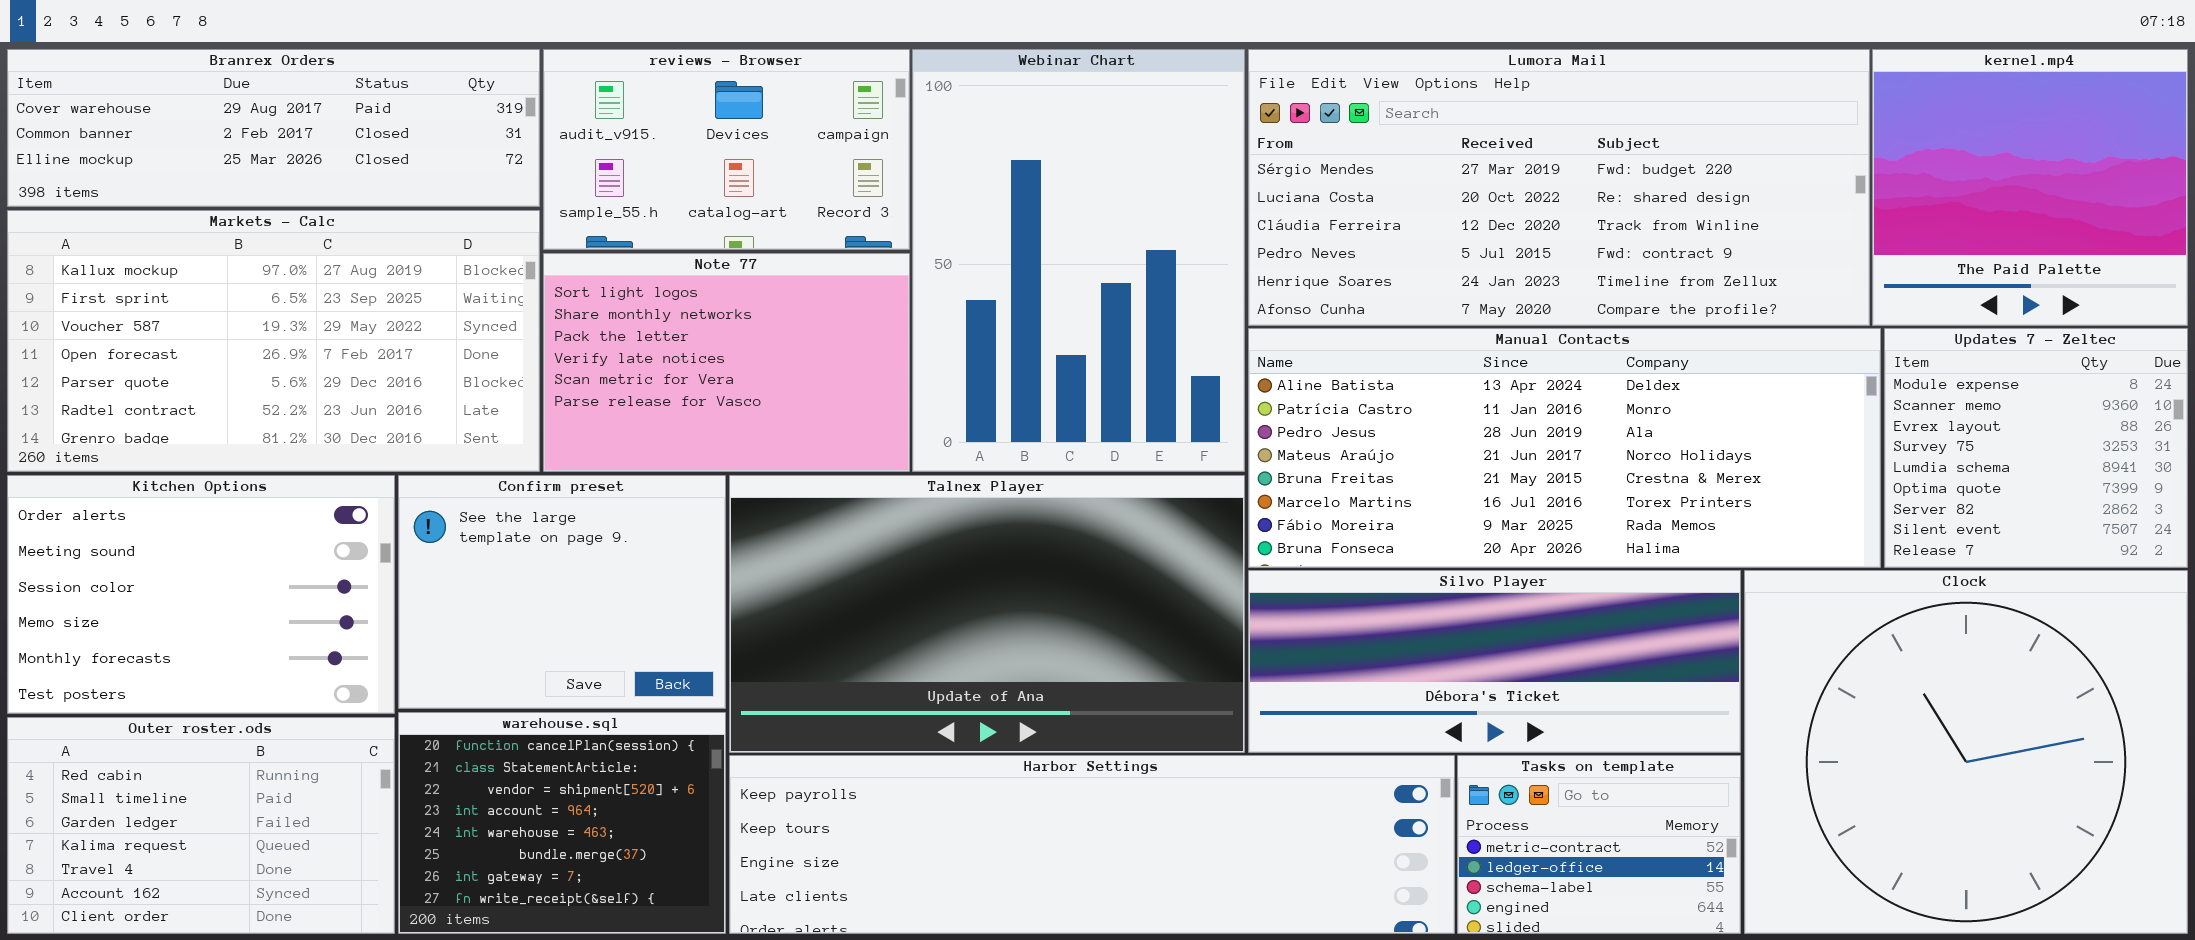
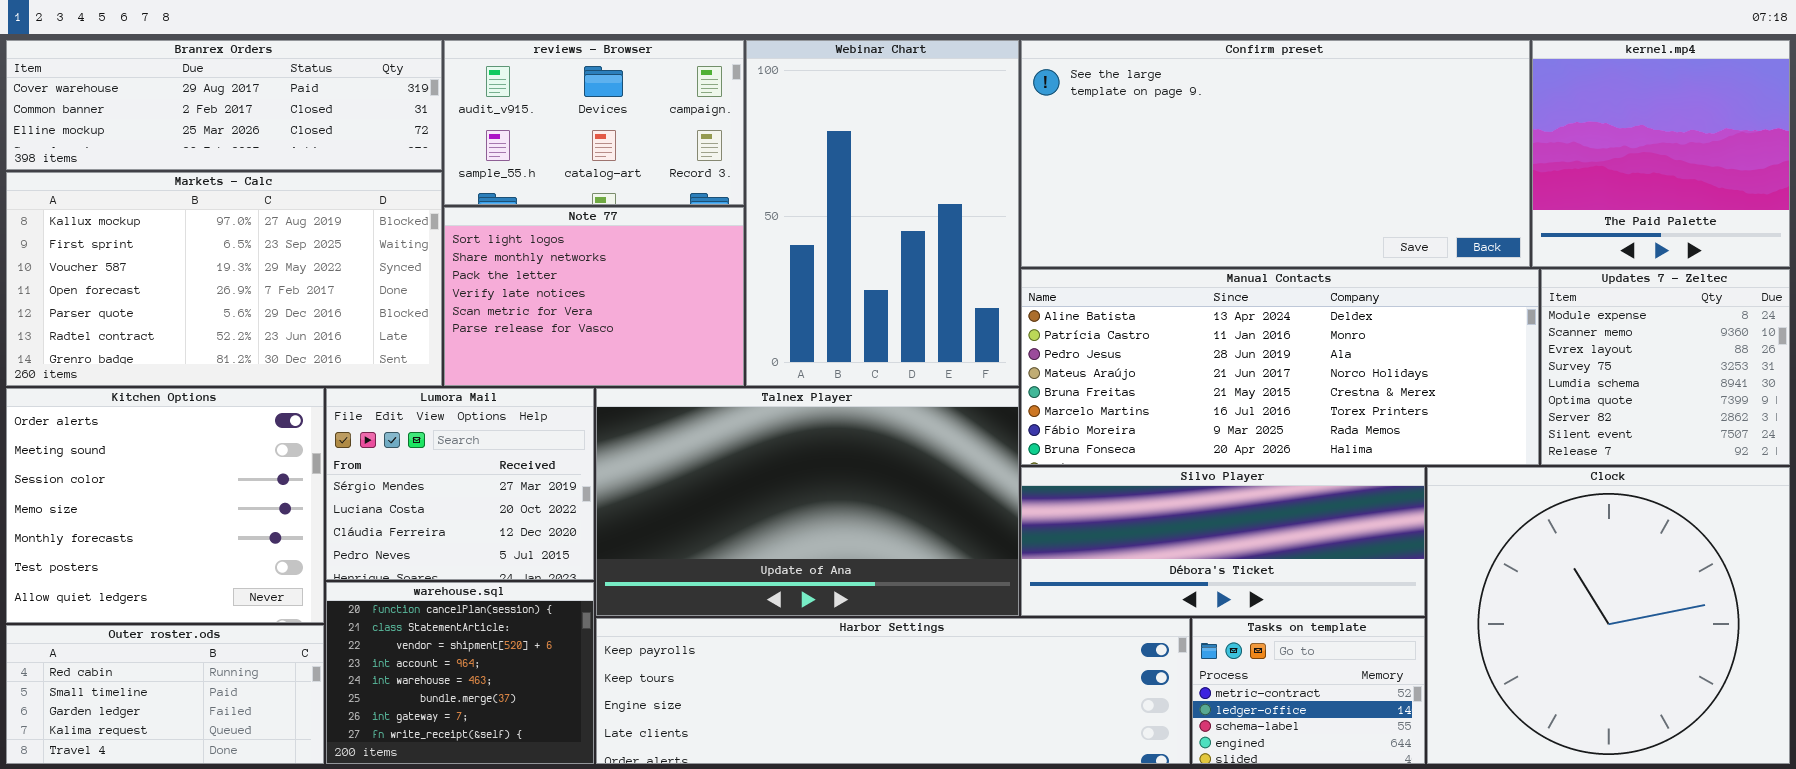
Lumora Mail: [1248,49,1870,326] -> [326,388,594,580], moved, resized
Kitchen Options: [7,475,395,714] -> [6,388,324,623], resized
Confirm preset: [398,475,726,709] -> [1021,40,1530,267], moved, resized
Outer roster.ods: [7,717,395,934] -> [6,625,324,764], resized

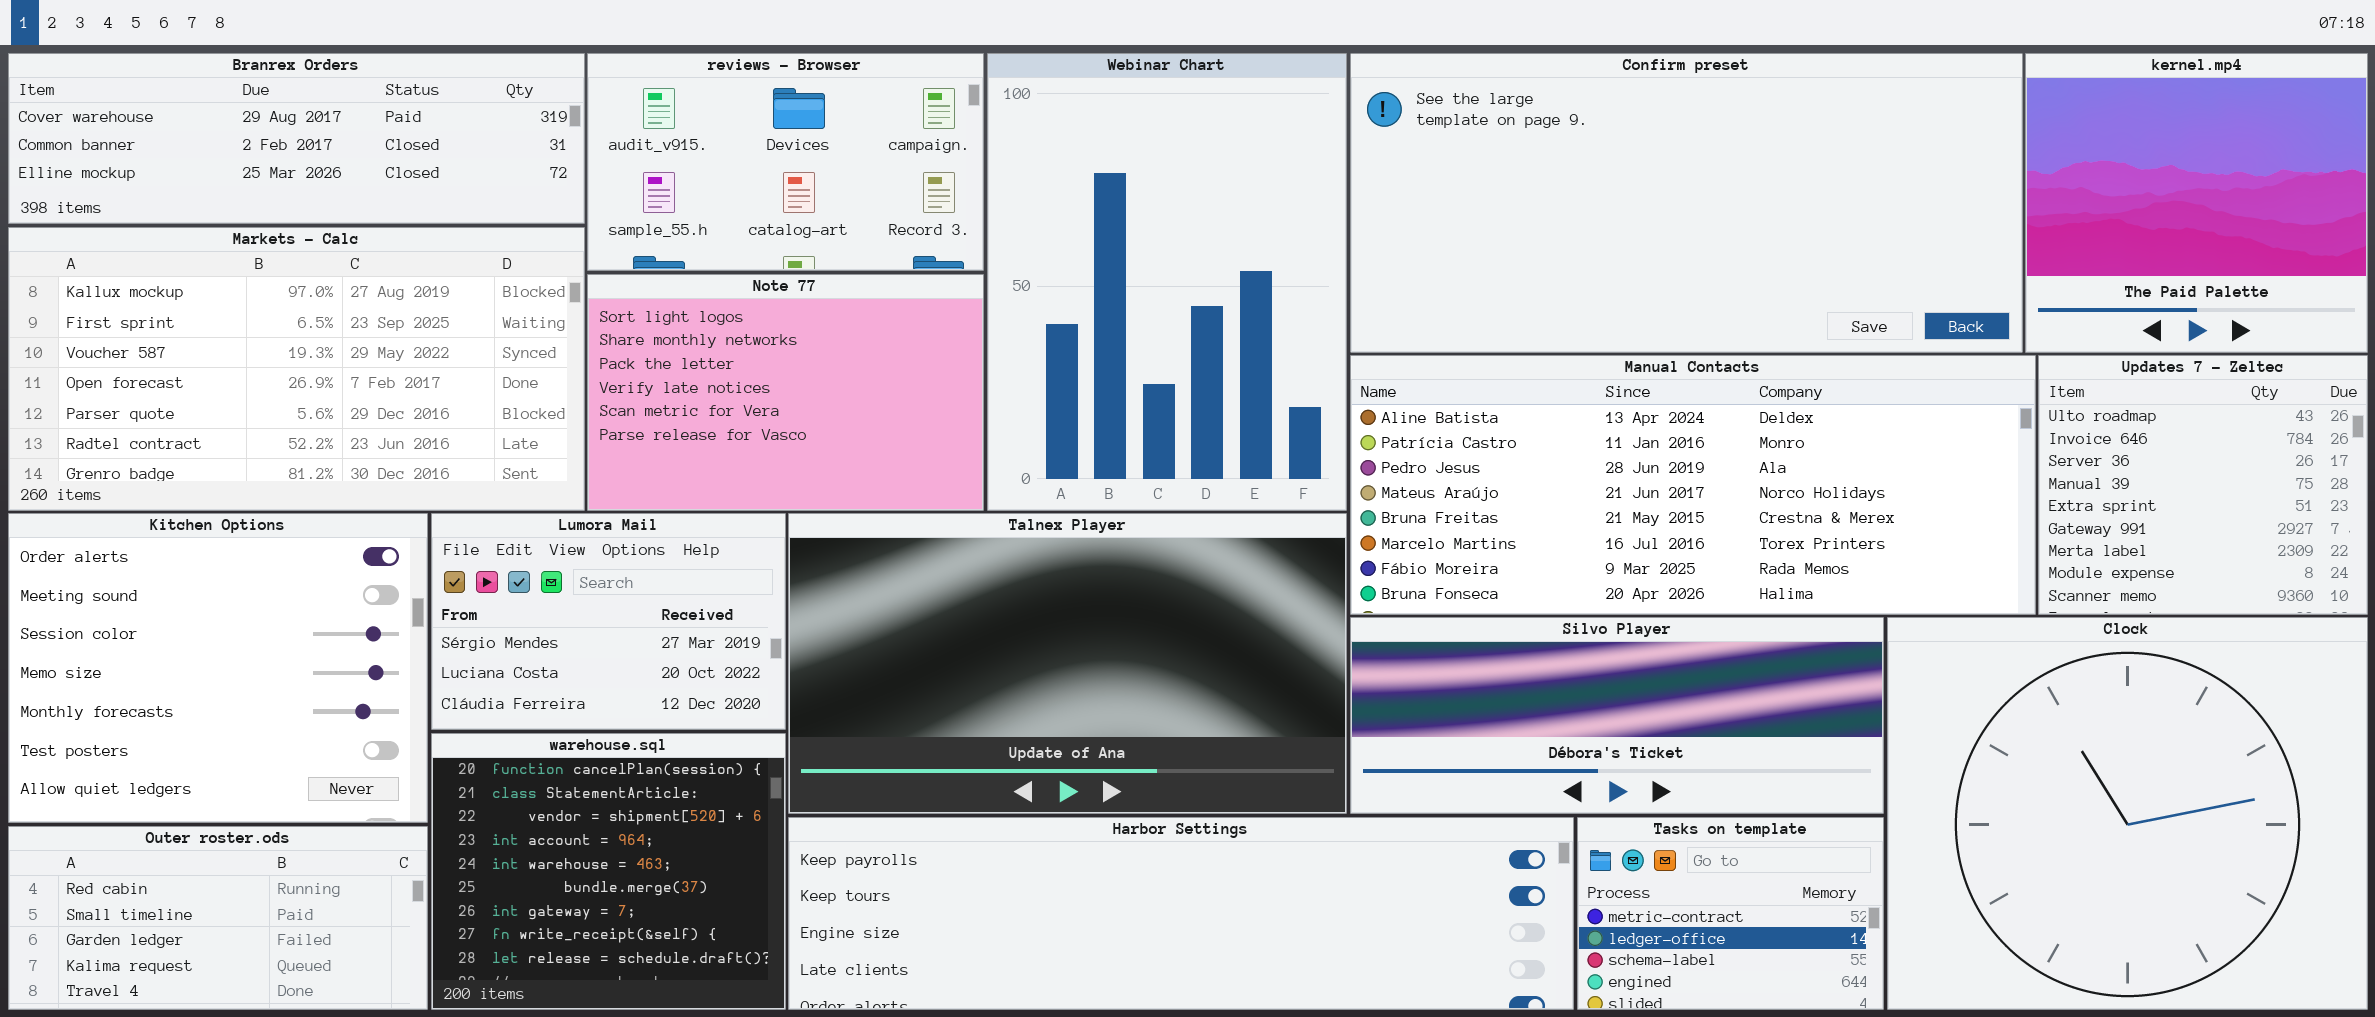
Updates 7 - Zeltec: [1541,269,1790,465] -> [2038,355,2368,615], scrolled up 7 rows
Lumora Mail: [326,388,594,580] -> [431,513,786,730], resized
warehouse.sql: [326,582,594,764] -> [431,733,786,1010], resized

